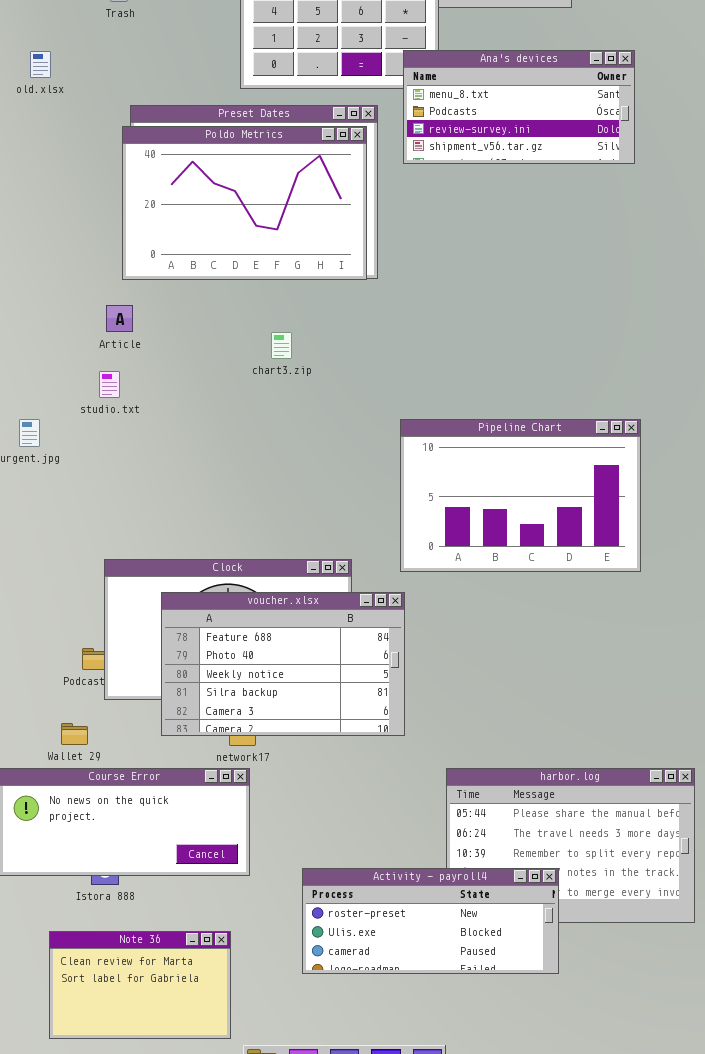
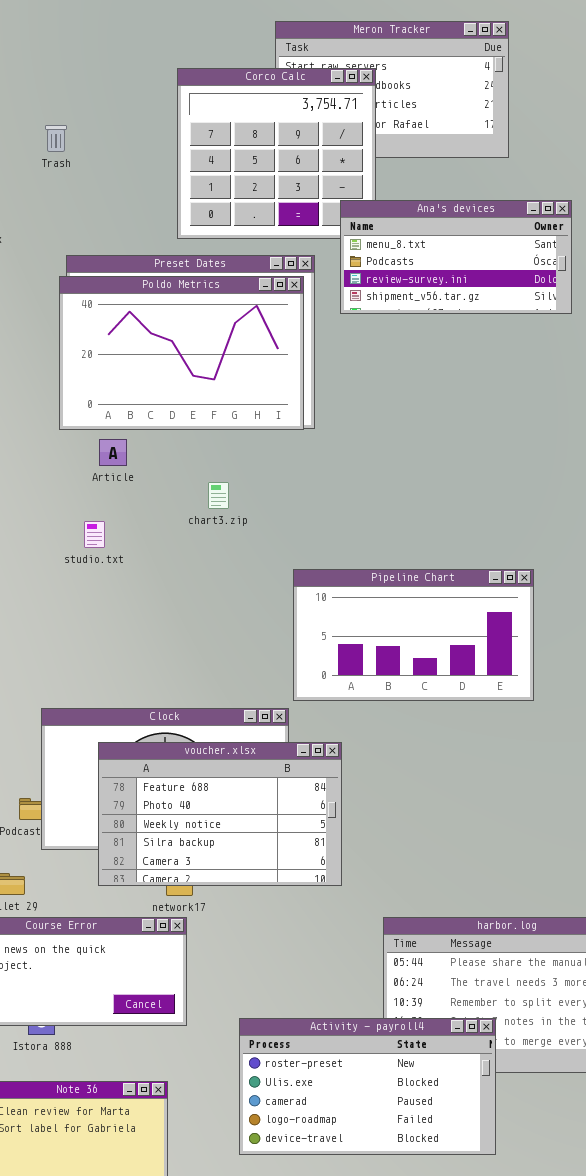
Article: [106,305,133,332] -> [99,439,127,466], moved
studio.txt: [99,371,120,398] -> [84,521,105,548], moved
Pipeline Chart: [400,419,641,572] -> [293,569,534,701], moved, resized
Activity - payroll4: [302,868,559,974] -> [239,1018,496,1155], resized

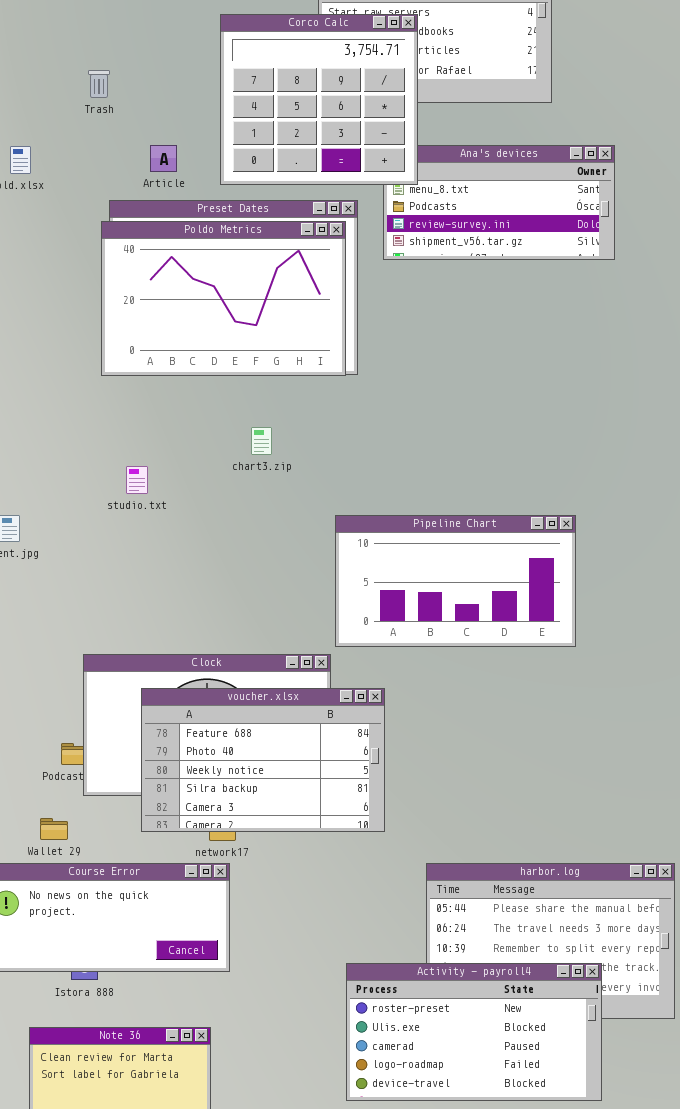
Corco Calc: [177,68,376,239] -> [220,14,418,185], raised
Article: [99,439,127,466] -> [150,145,177,172], moved
Activity - payroll4: [239,1018,496,1155] -> [346,963,602,1101], moved

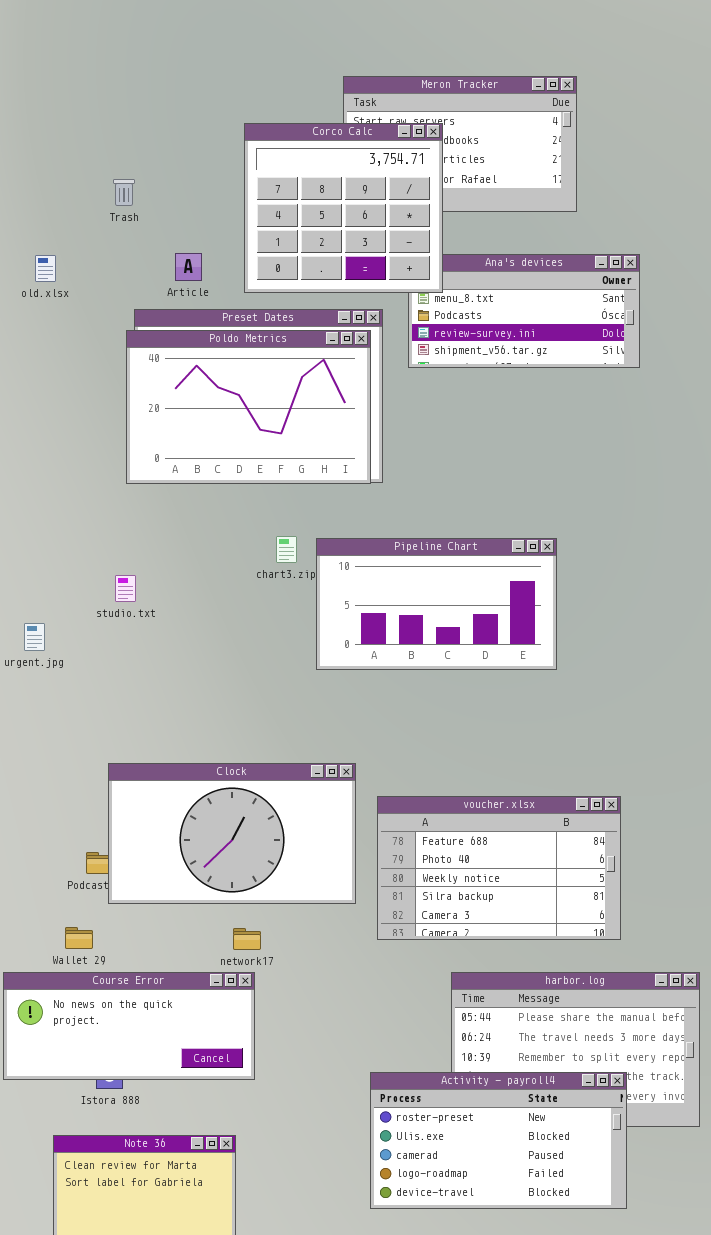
studio.txt: [126,466,148,494] -> [115,575,136,602], moved
Pipeline Chart: [335,515,576,647] -> [316,538,557,670], moved
voucher.xlsx: [141,688,385,832] -> [377,796,621,940], moved

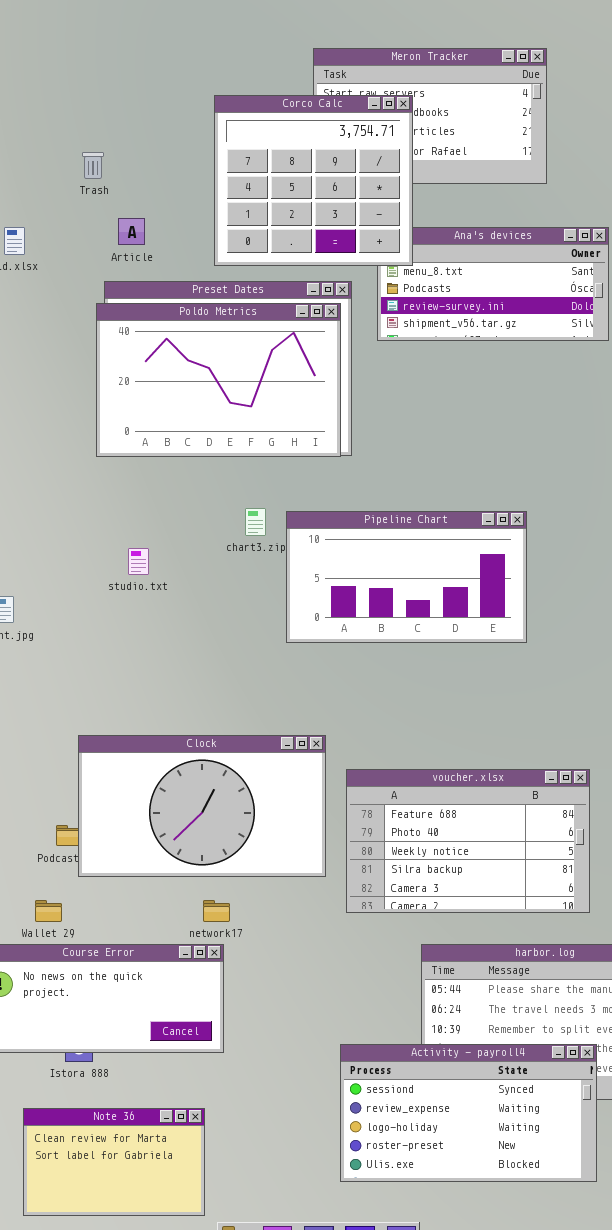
Article: [175,253,202,281] -> [118,218,145,245], moved
studio.txt: [115,575,136,602] -> [128,548,149,575], moved
Activity - payroll4: [370,1072,627,1209] -> [340,1044,597,1182], scrolled up 3 rows

